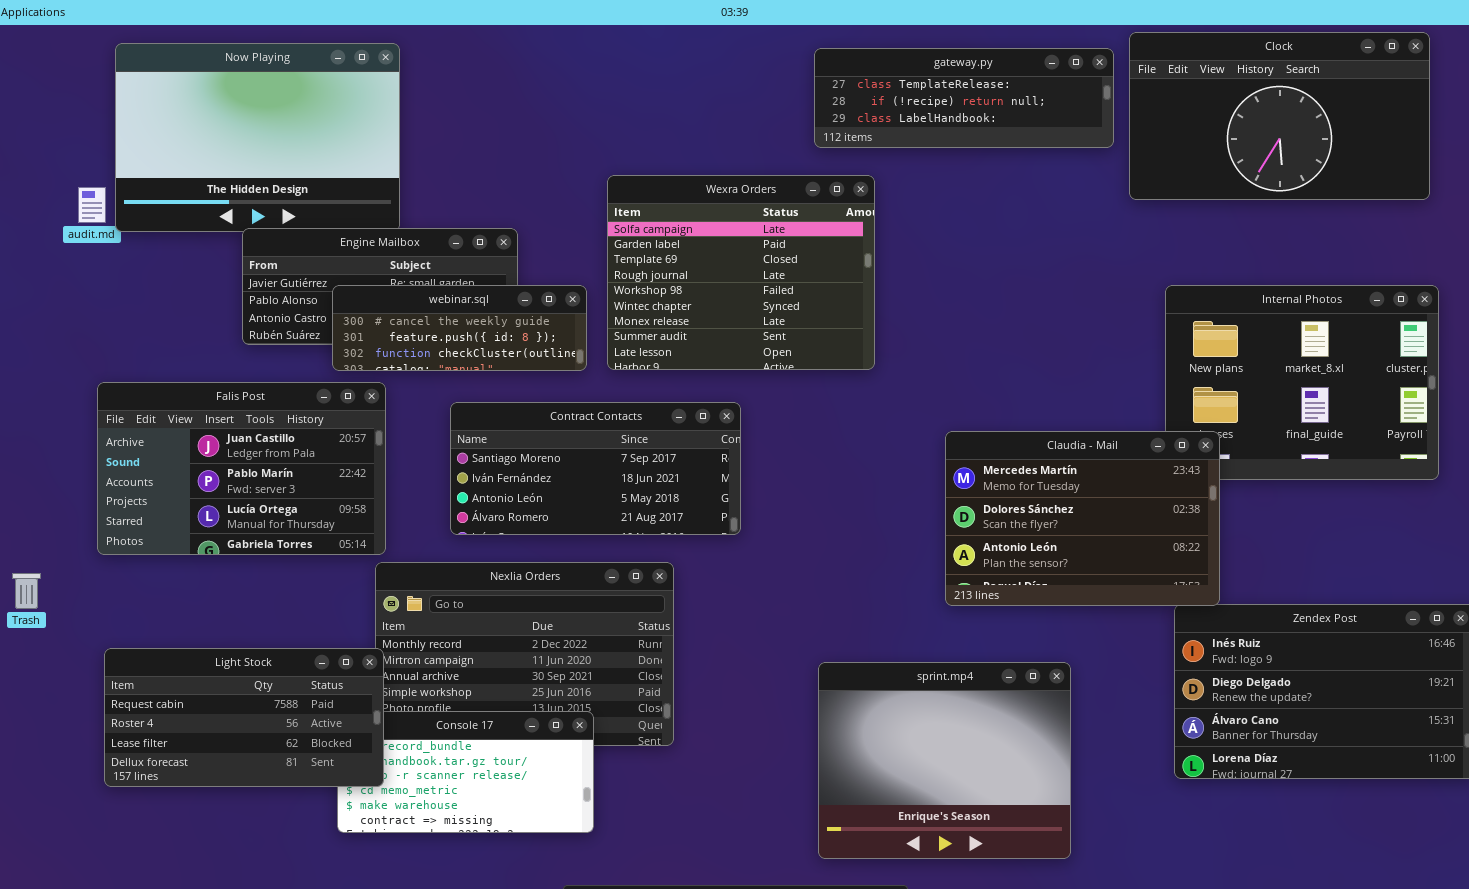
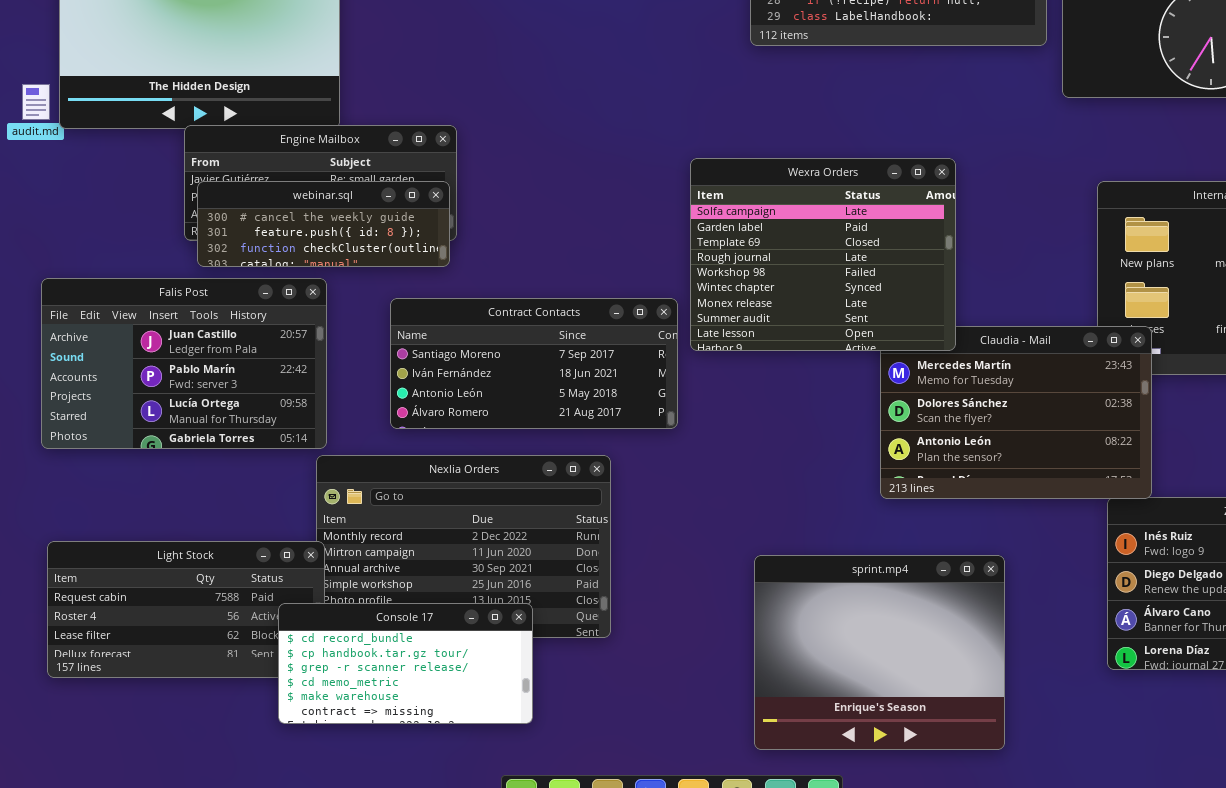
Wexra Orders: [607,175,875,370] -> [690,158,956,351], moved
webinar.sql: [332,285,587,371] -> [197,181,450,267], moved
Console 17: [337,711,594,833] -> [278,603,533,724], raised

